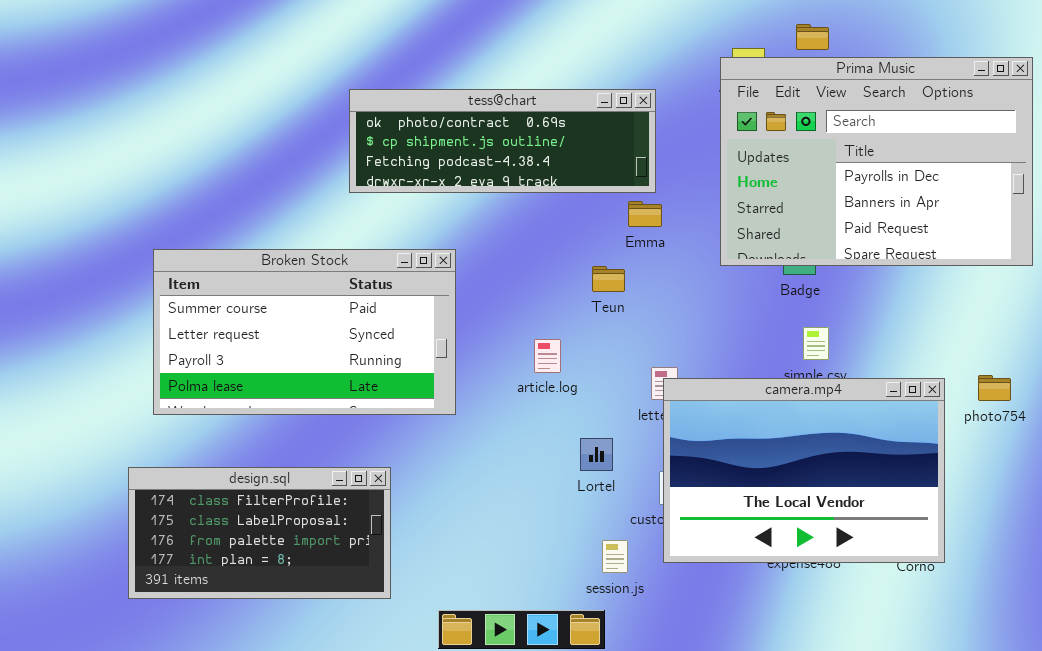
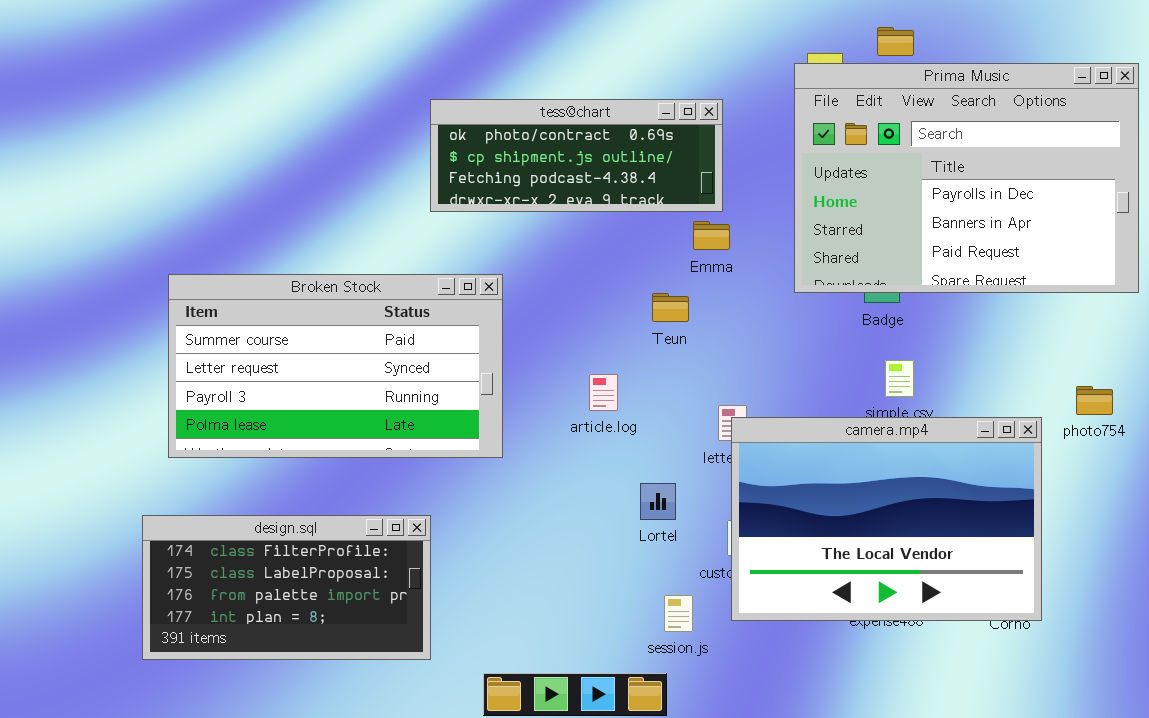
tess@chart: [349,89,656,193] -> [430,99,723,212], resized
photo754: [978,375,1011,401] -> [1076,386,1113,415], moved

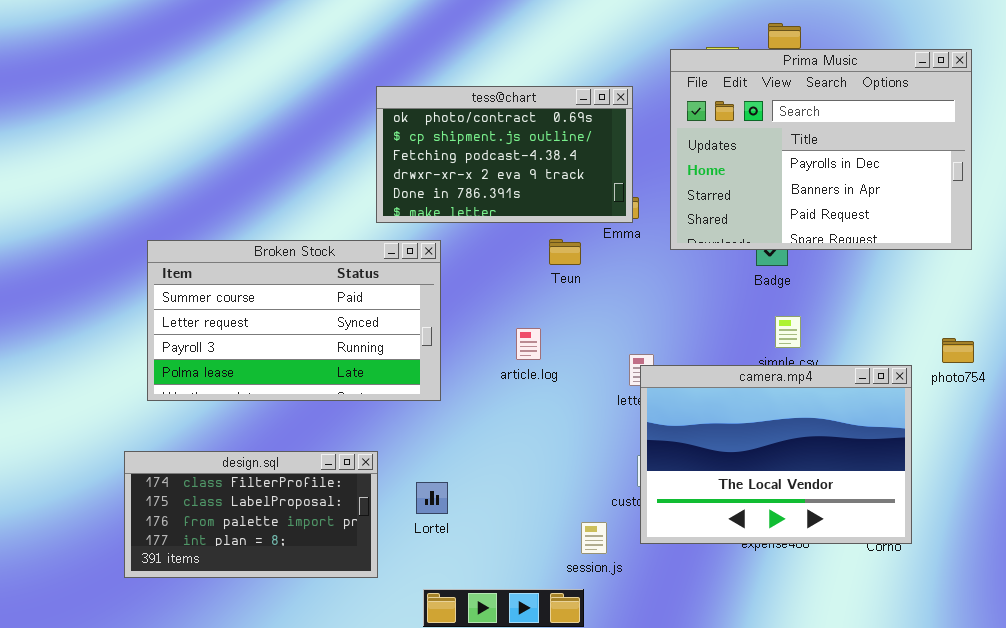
Prima Music: [794,63,1139,293] -> [670,49,972,250], moved
tess@chart: [430,99,723,212] -> [376,86,633,223], resized
Teun: [652,293,689,322] -> [549,239,581,265], moved
Lortel: [640,483,676,520] -> [416,482,448,514], moved

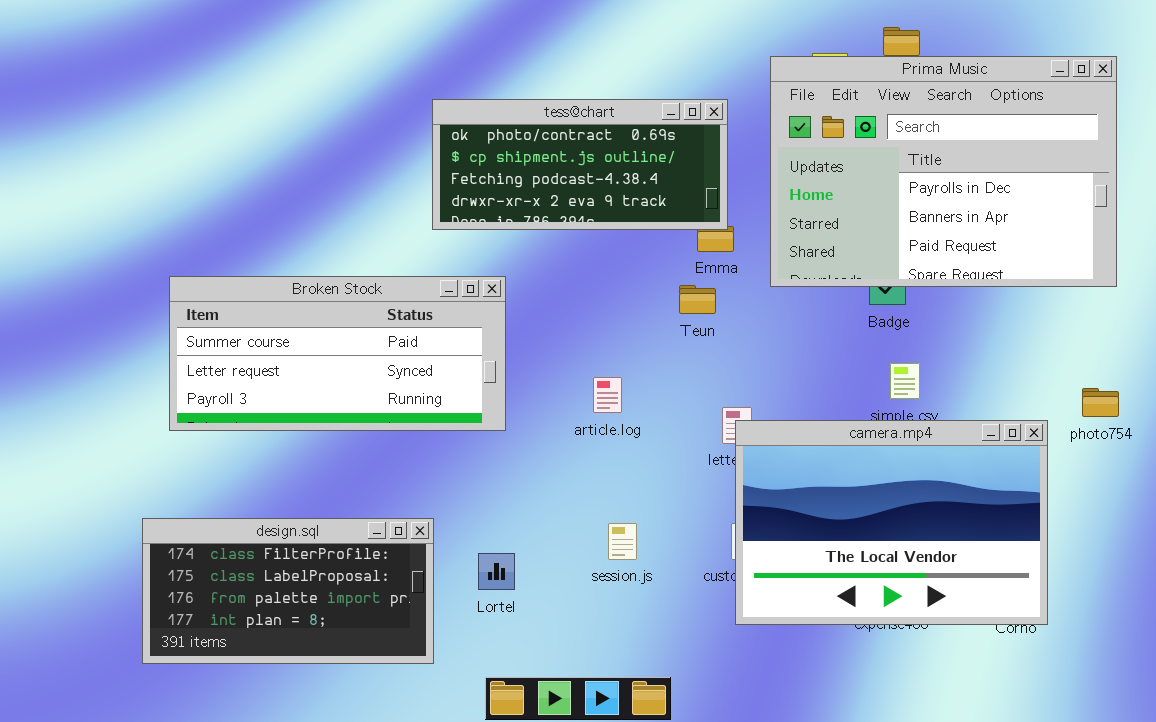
tess@chart: [376,86,633,223] -> [432,99,728,230], resized
Teun: [549,239,581,265] -> [679,285,716,314], moved
Broken Stock: [147,240,441,401] -> [169,276,506,431], resized
session.js: [581,522,607,554] -> [608,523,637,560], moved

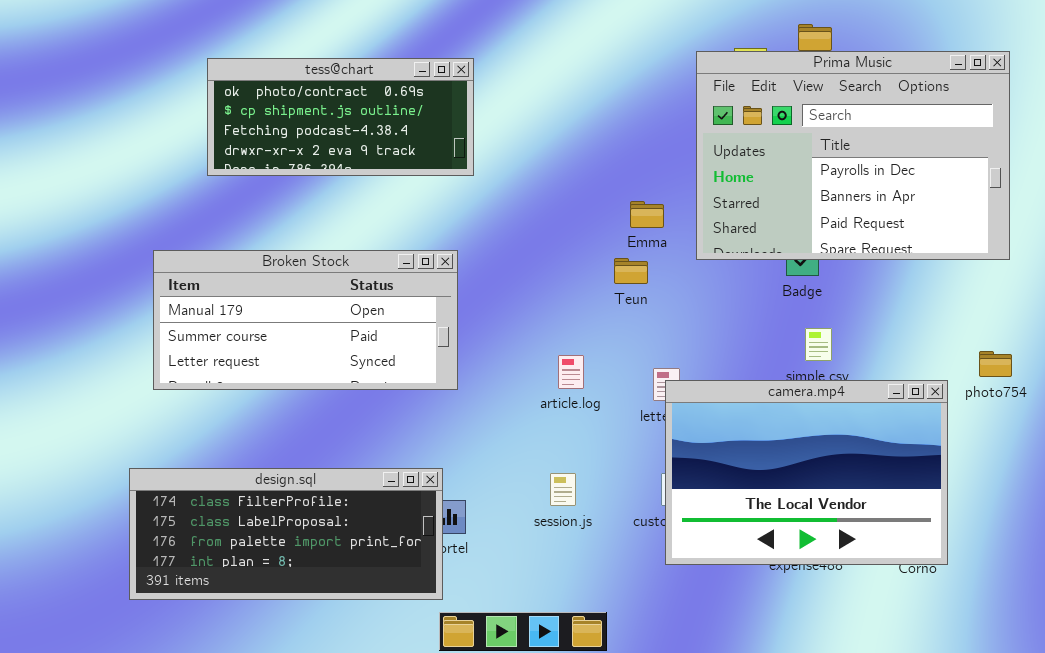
tess@chart: [432,99,728,230] -> [207,58,474,176], moved
Broken Stock: [169,276,506,431] -> [153,250,458,390], scrolled up 1 row
article.log: [593,377,622,413] -> [558,355,584,389], moved
design.sql: [142,518,434,664] -> [129,468,443,600], resized

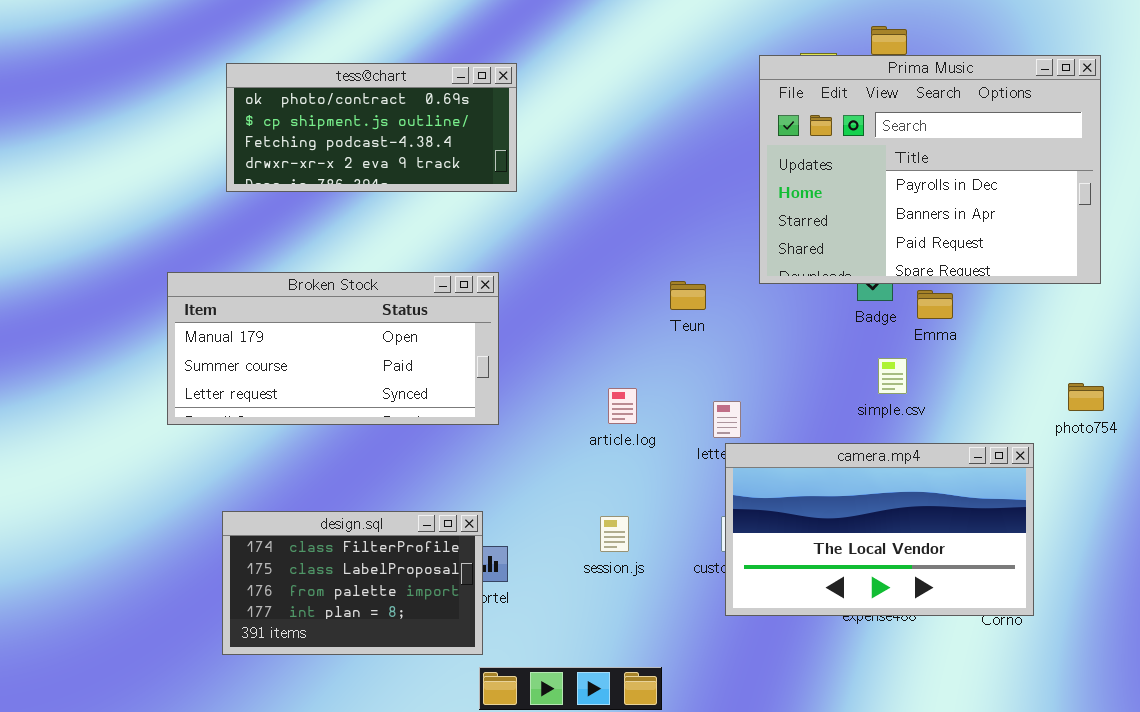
Emma: [630,201,664,228] -> [917,290,953,319], moved
camera.mp4: [665,380,948,565] -> [725,443,1034,616], resized
design.sql: [129,468,443,600] -> [222,511,483,655], resized

